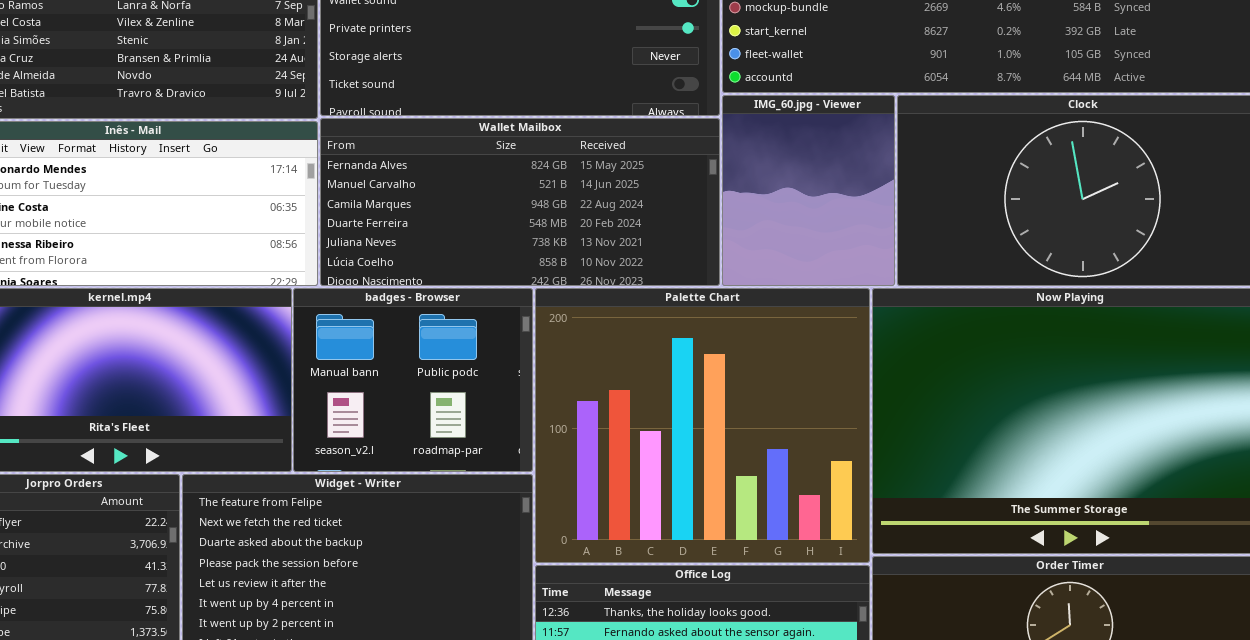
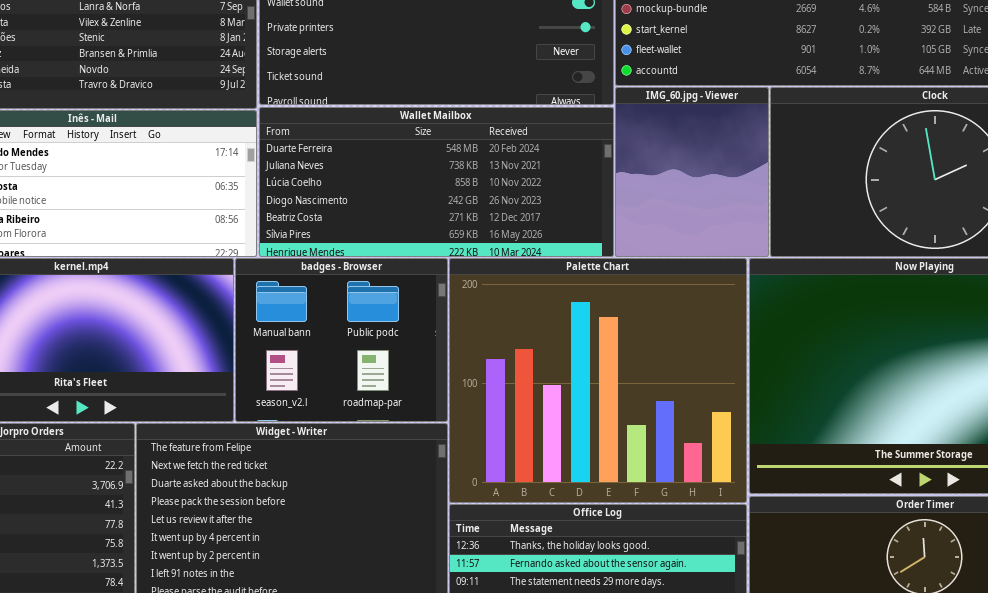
Wallet Mailbox: [320,118,720,286] -> [259,107,614,257], scrolled down 3 rows

